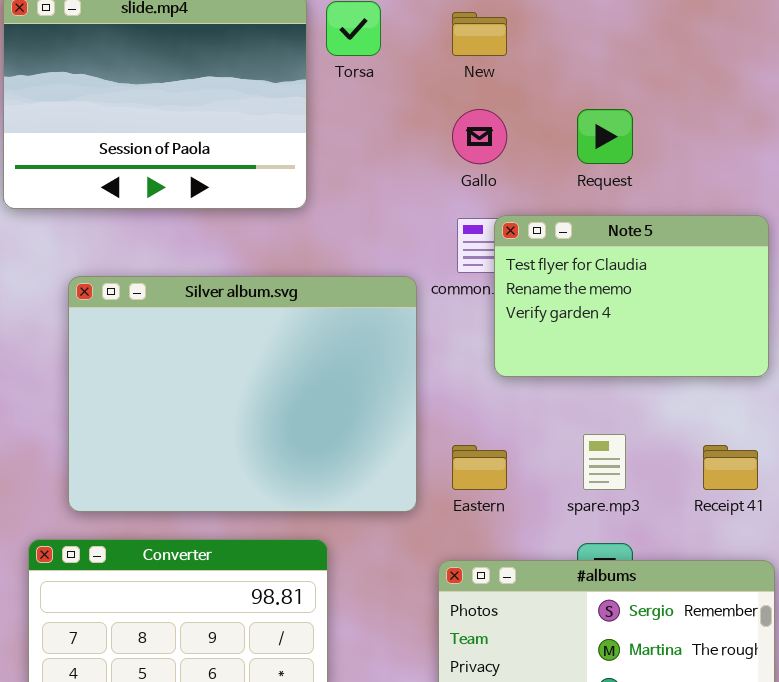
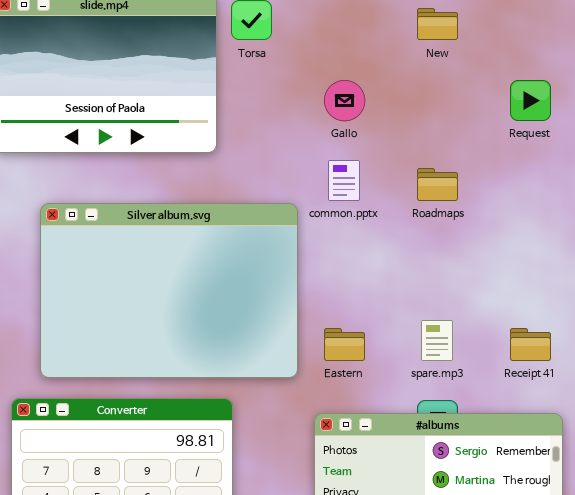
New: [452,12,507,56] -> [417,8,458,40], moved
Request: [577,109,633,164] -> [510,80,551,121], moved
Note 5: [494,215,769,377] -> none, closed

